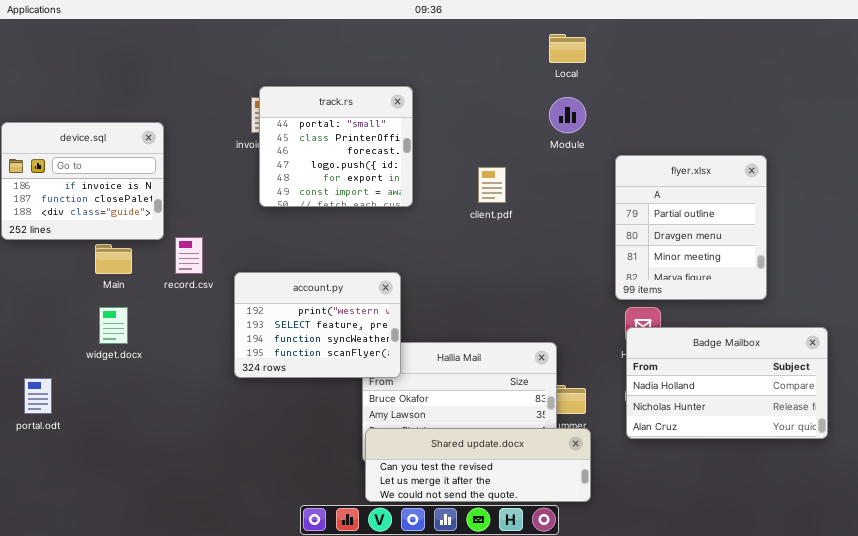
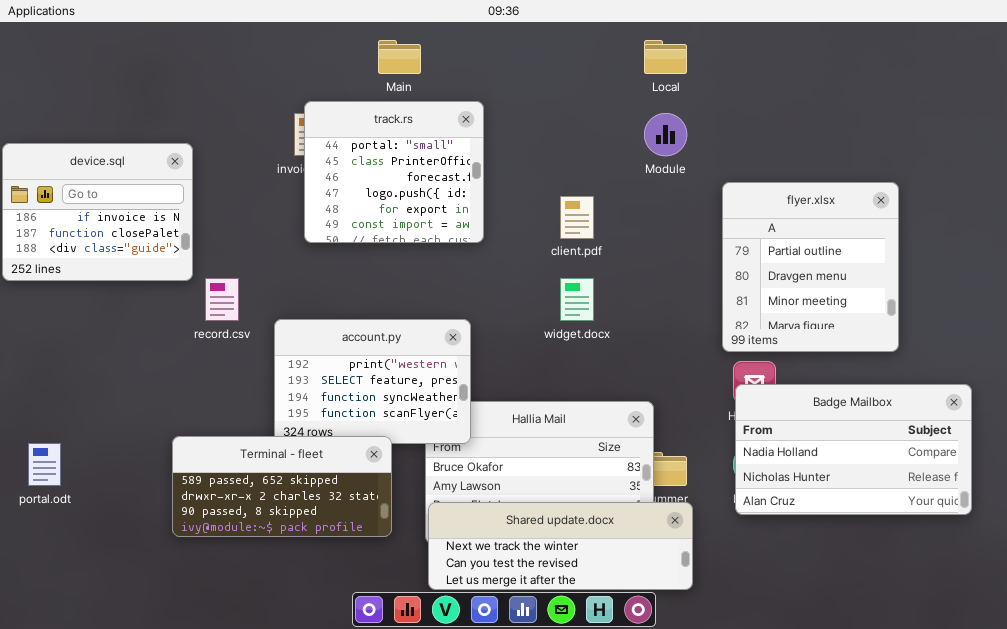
Main: [95,244,132,274] -> [378,40,421,74], moved
widget.docx: [99,307,128,344] -> [560,278,594,321], moved
Terminal - fleet: none -> [172,436,392,537], opened
Shared update.docx: [365,428,591,502] -> [428,502,693,590], scrolled up 1 row

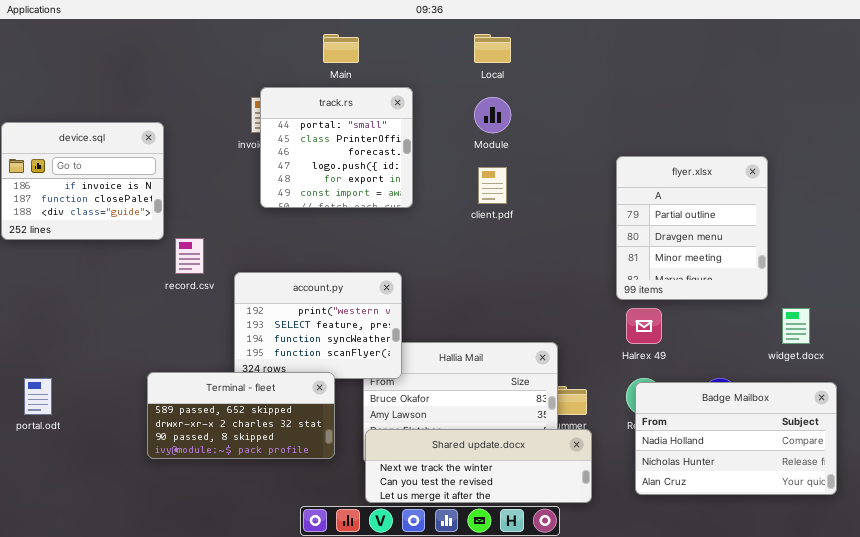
Local: [644,40,687,74] -> [474,34,511,63], moved
Module: [644,113,687,156] -> [474,97,511,133], moved
widget.docx: [560,278,594,321] -> [782,308,810,344], moved
Badge Mailbox: [735,384,972,515] -> [635,382,837,495], moved

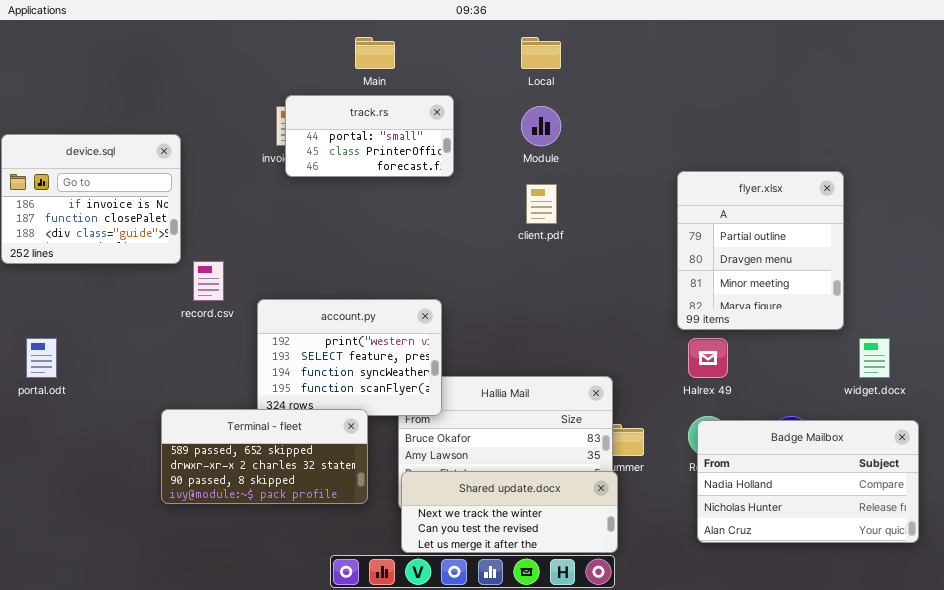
track.rs: [260,87,413,208] -> [285,95,454,177], resized
portal.odt: [24,378,52,415] -> [26,338,57,378], moved
Shared update.docx: [365,429,592,503] -> [401,471,618,553], resized

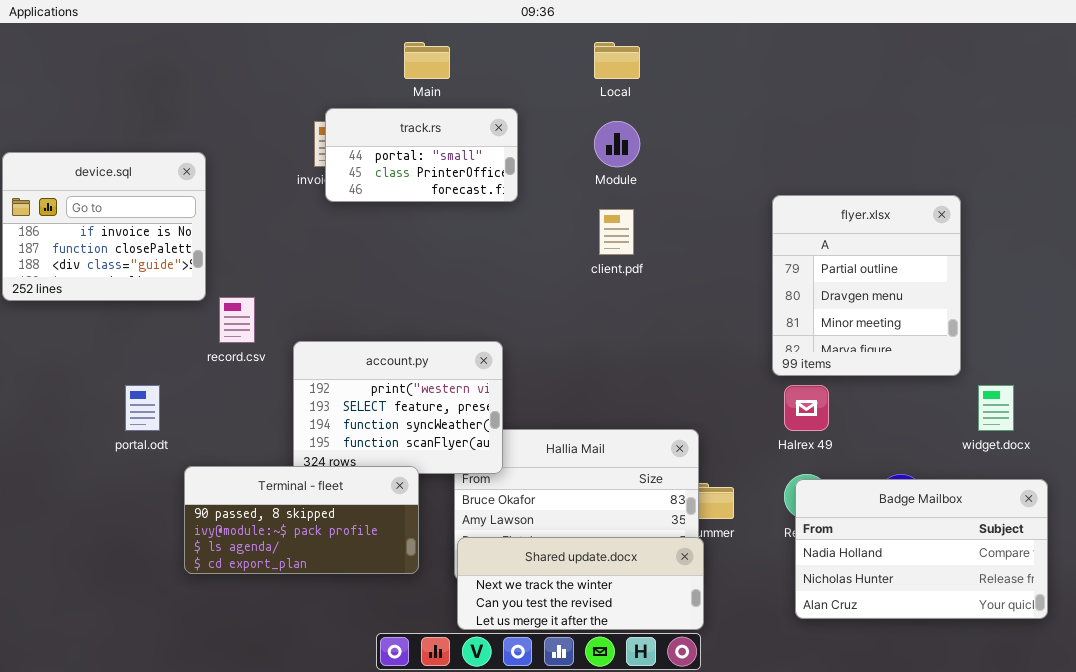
portal.odt: [26,338,57,378] -> [125,385,160,431], moved
Terminal - fleet: [161,409,368,504] -> [184,466,419,574], scrolled down 2 rows

